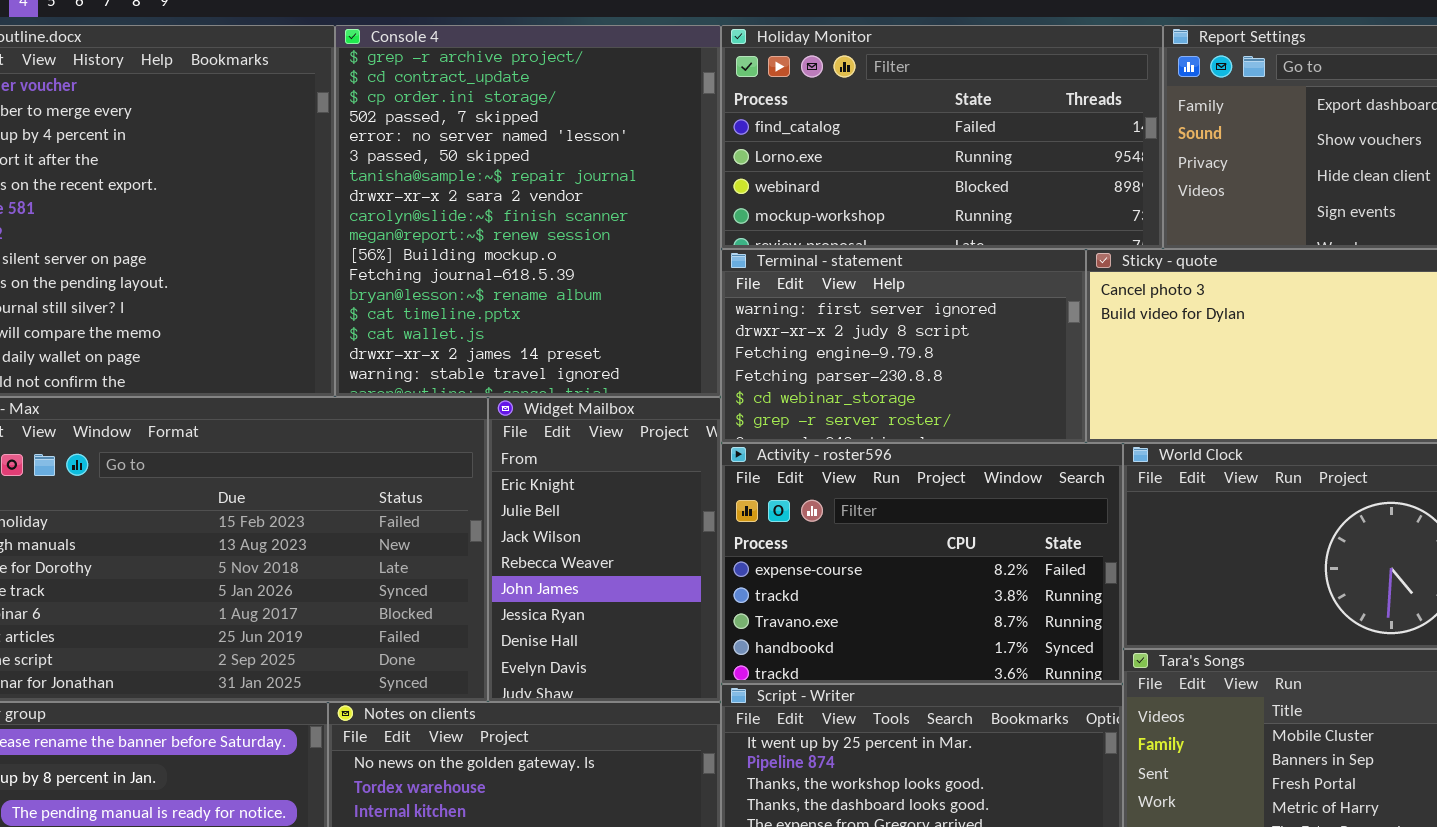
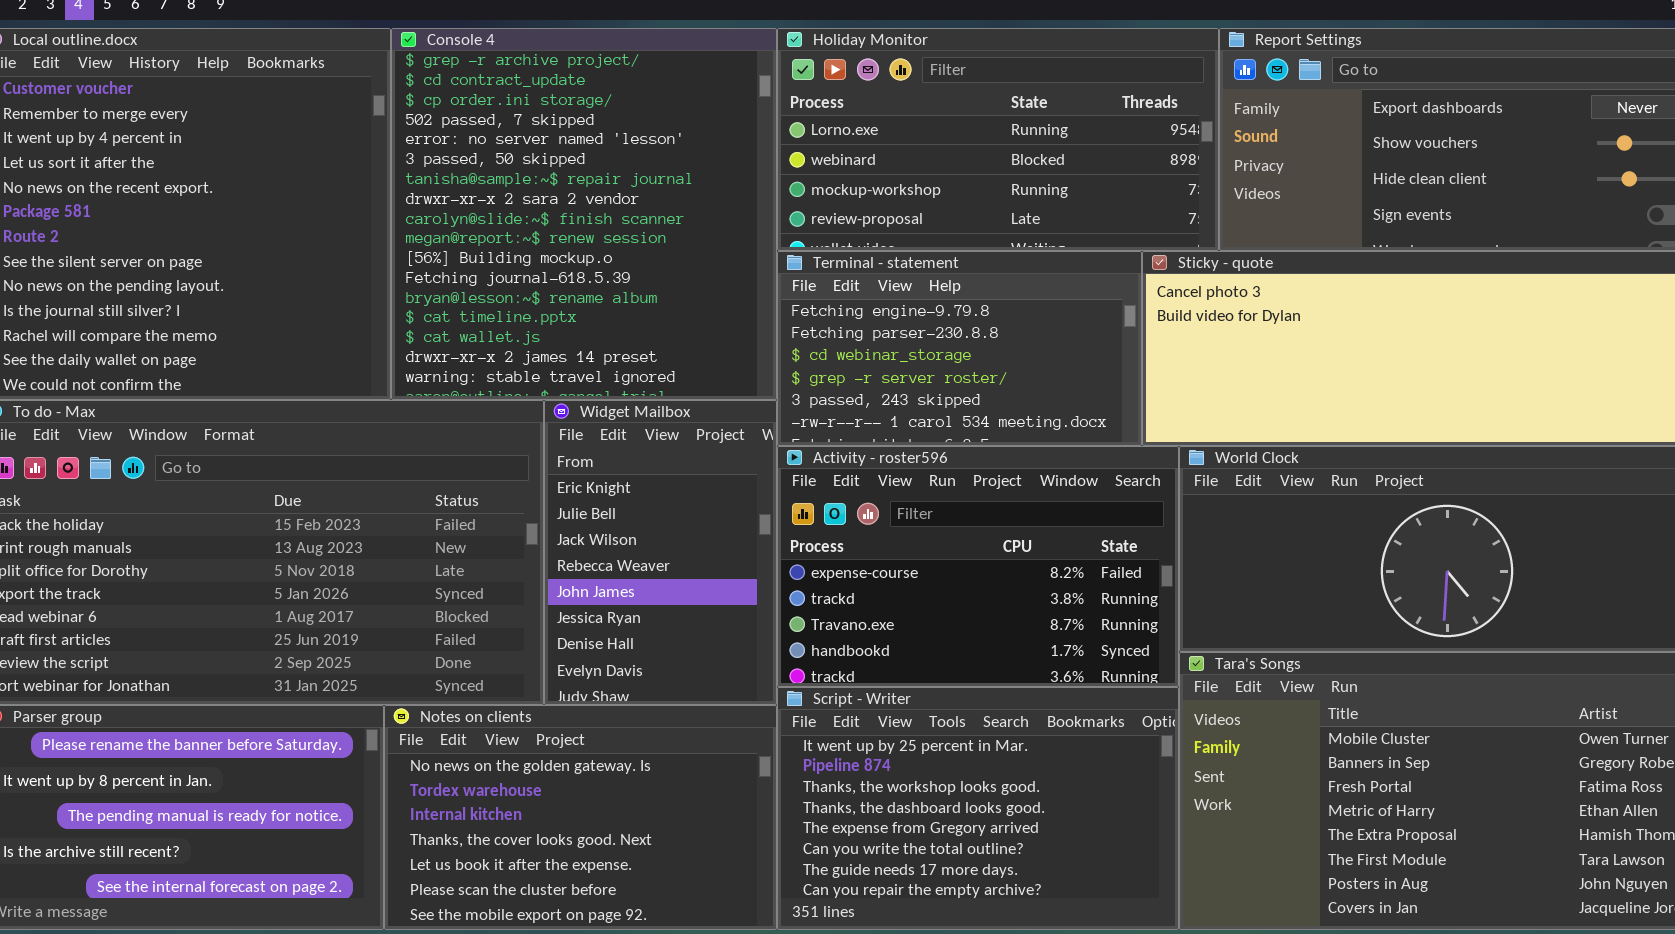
Holiday Monitor: [721,25,1163,249] -> [777,28,1219,251], scrolled down 1 row
Terminal - statement: [721,249,1086,443] -> [777,251,1142,446], scrolled down 2 rows

